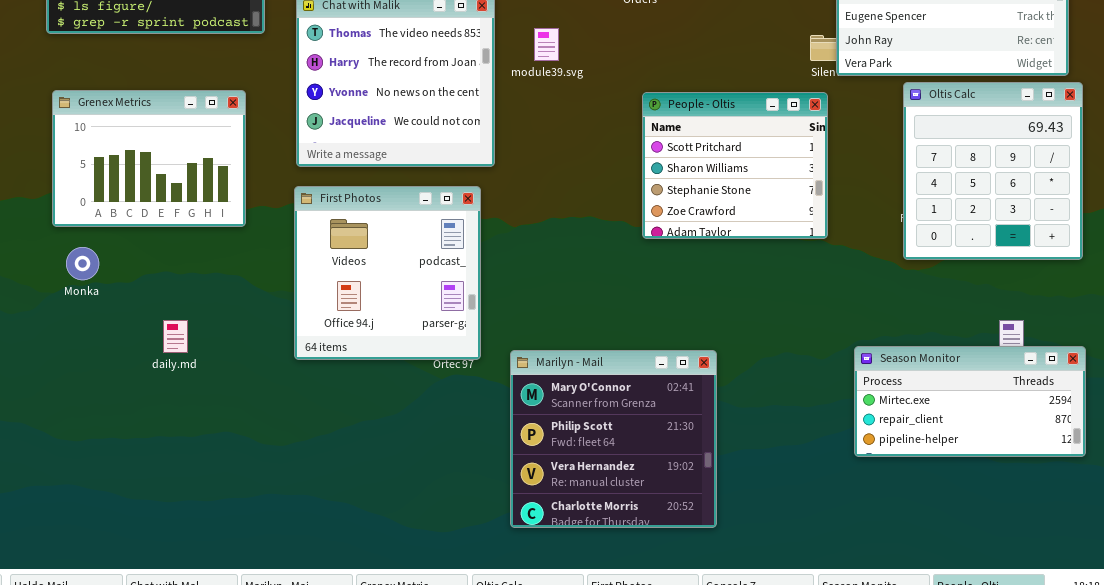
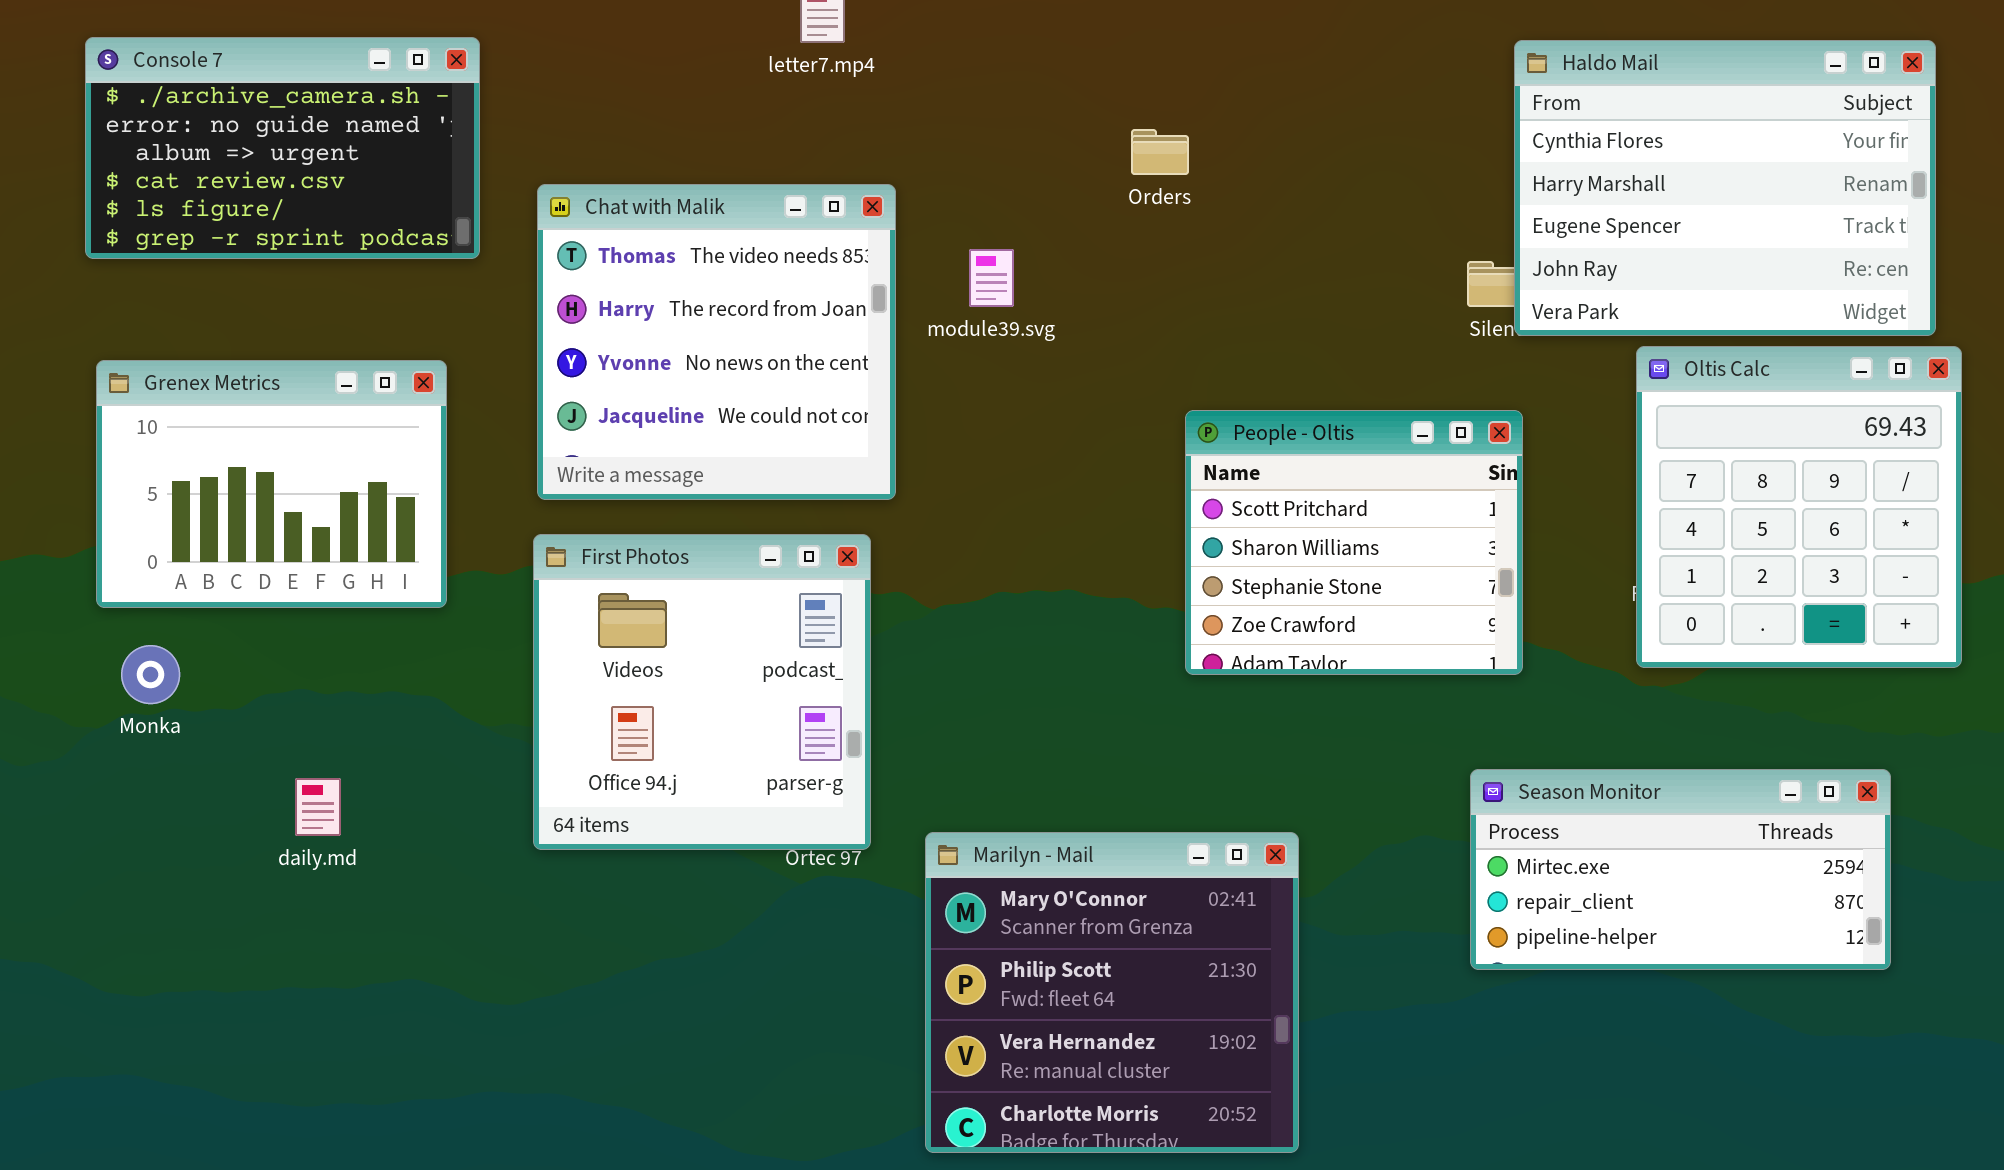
People - Oltis: [642,92,828,239] -> [1185,410,1523,675], moved
Season Monitor: [854,346,1086,457] -> [1470,769,1891,970], moved

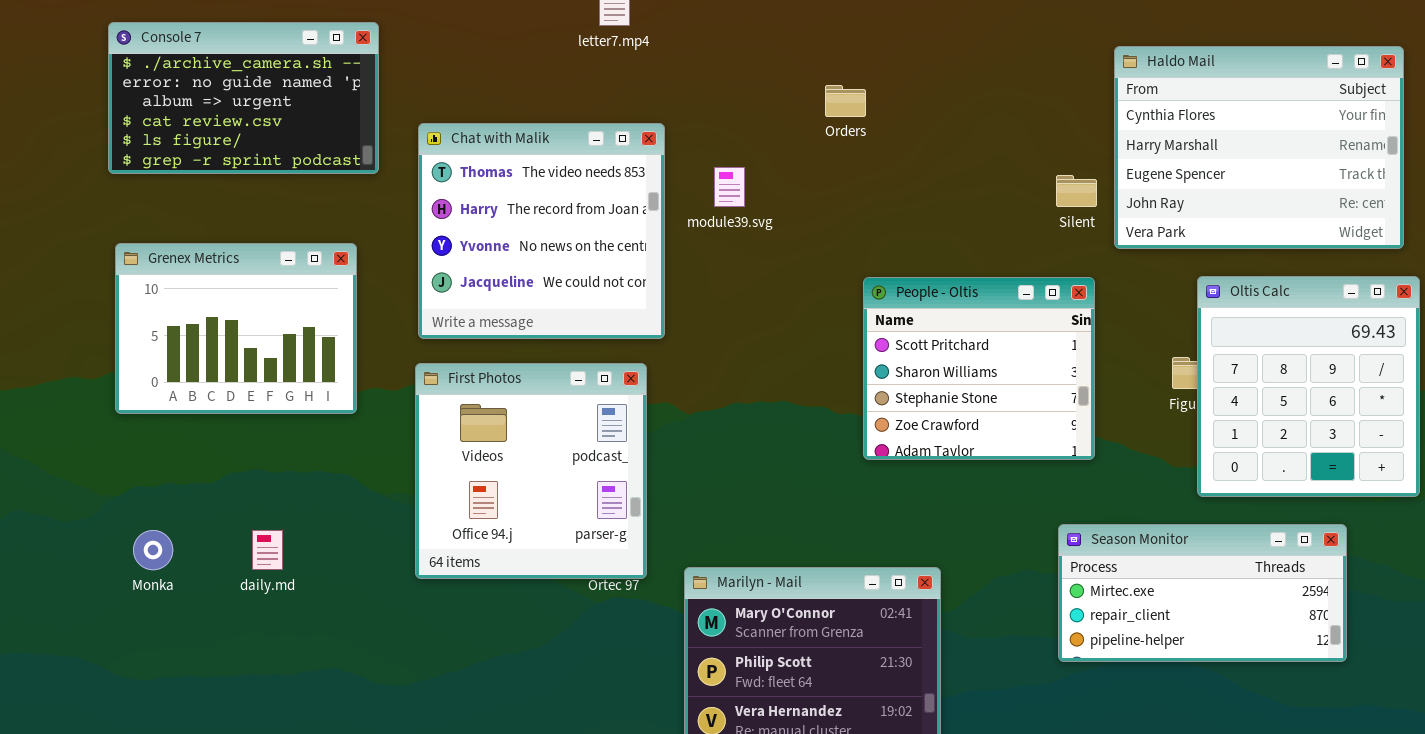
Haldo Mail: [1514,40,1936,336] -> [1114,46,1404,249], moved
Oltis Calc: [1636,346,1962,668] -> [1197,276,1420,497], moved
Monka: [121,645,180,704] -> [133,530,173,570], moved

